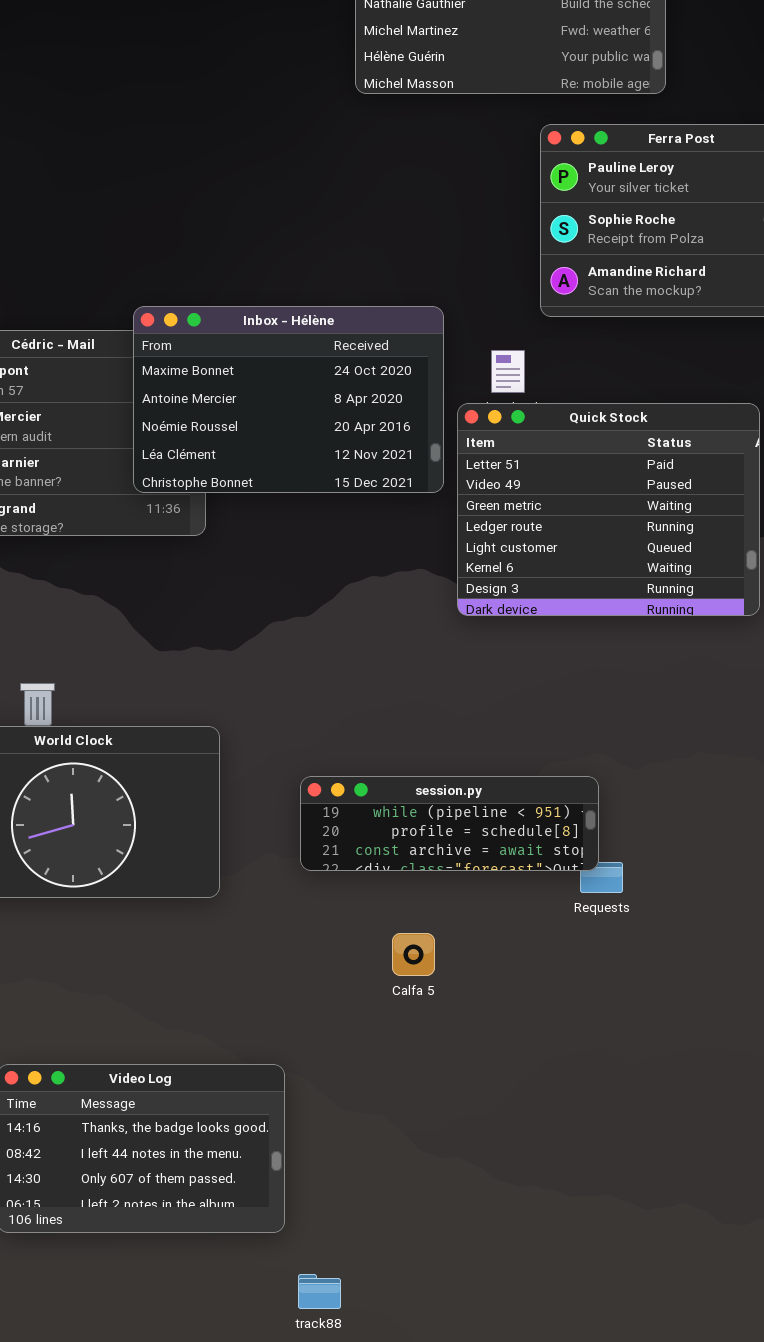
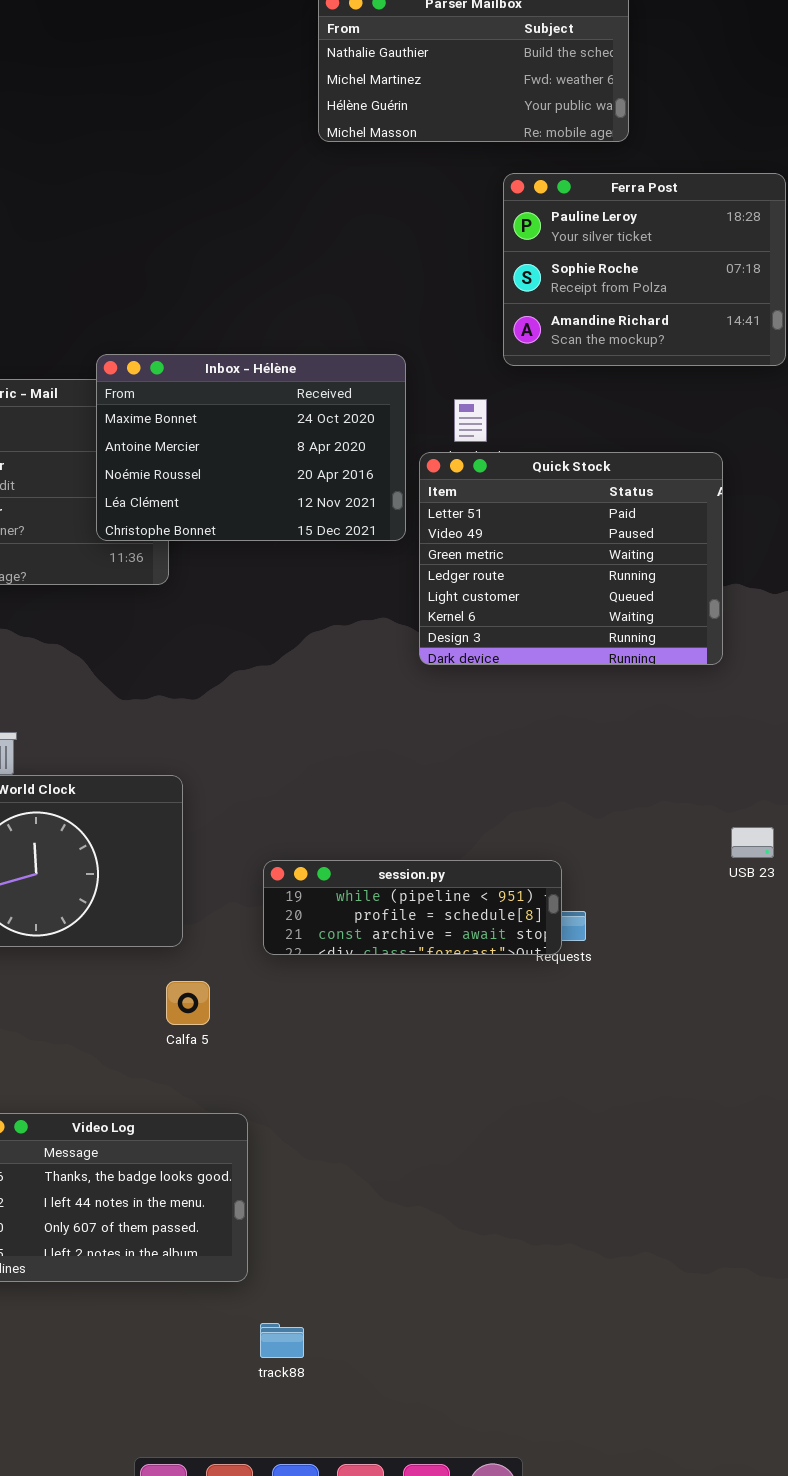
session.py: [300,776,599,871] -> [263,860,562,955], moved
Calfa 5: [392,933,435,976] -> [166,981,210,1025], moved

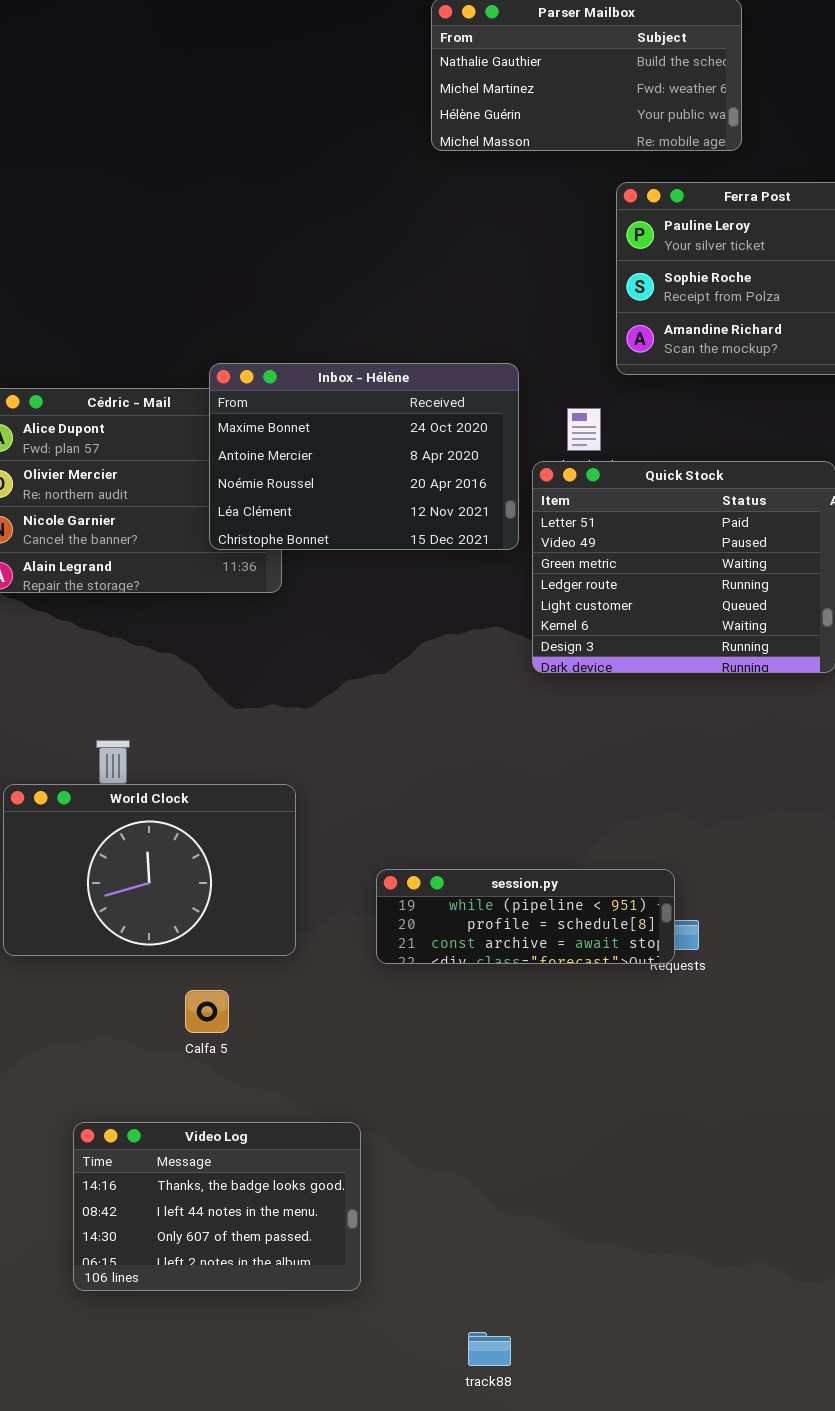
Calfa 5: [166,981,210,1025] -> [185,990,229,1033], moved
track88: [260,1323,304,1358] -> [468,1332,511,1366], moved

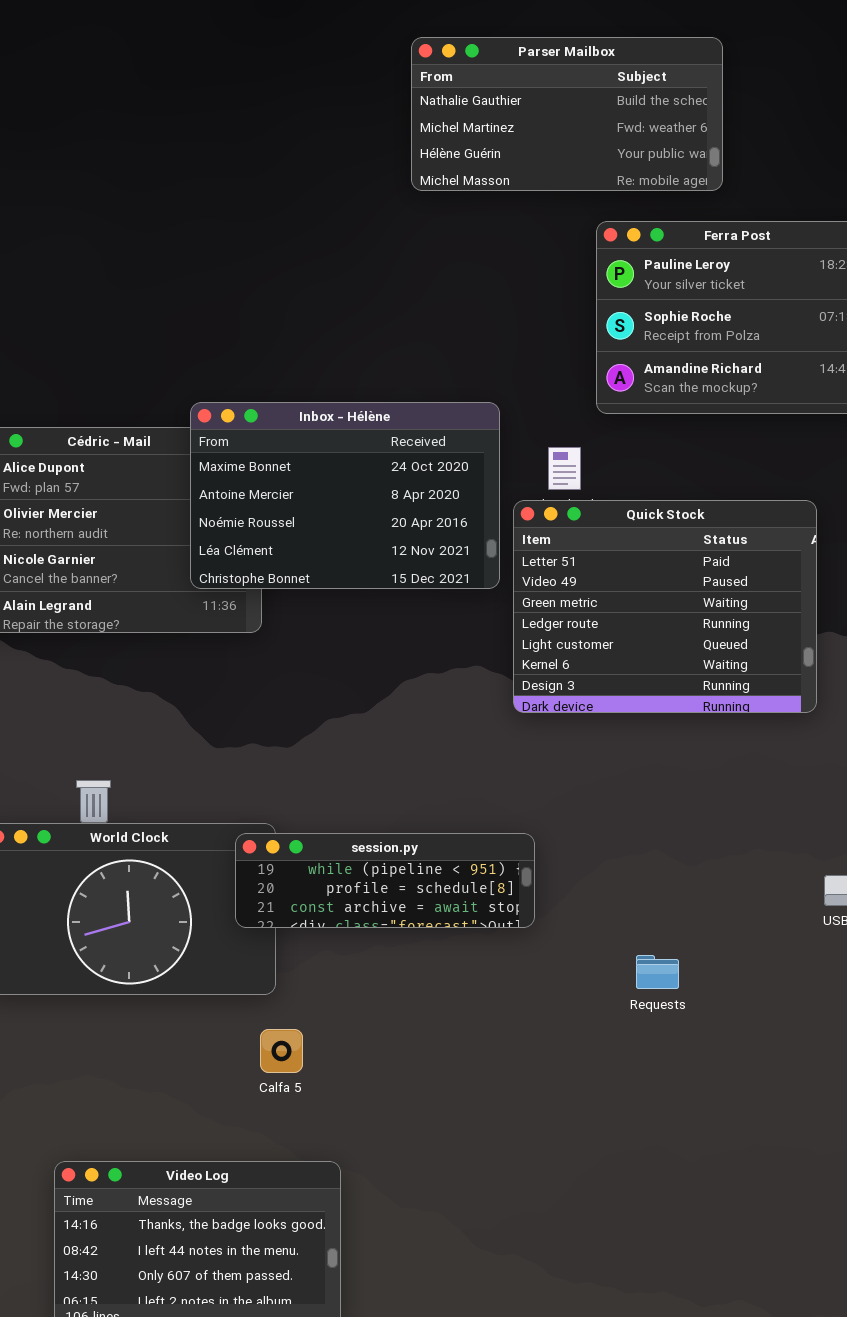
session.py: [376,869,675,964] -> [235,833,535,928], moved
Calfa 5: [185,990,229,1033] -> [260,1029,303,1073], moved

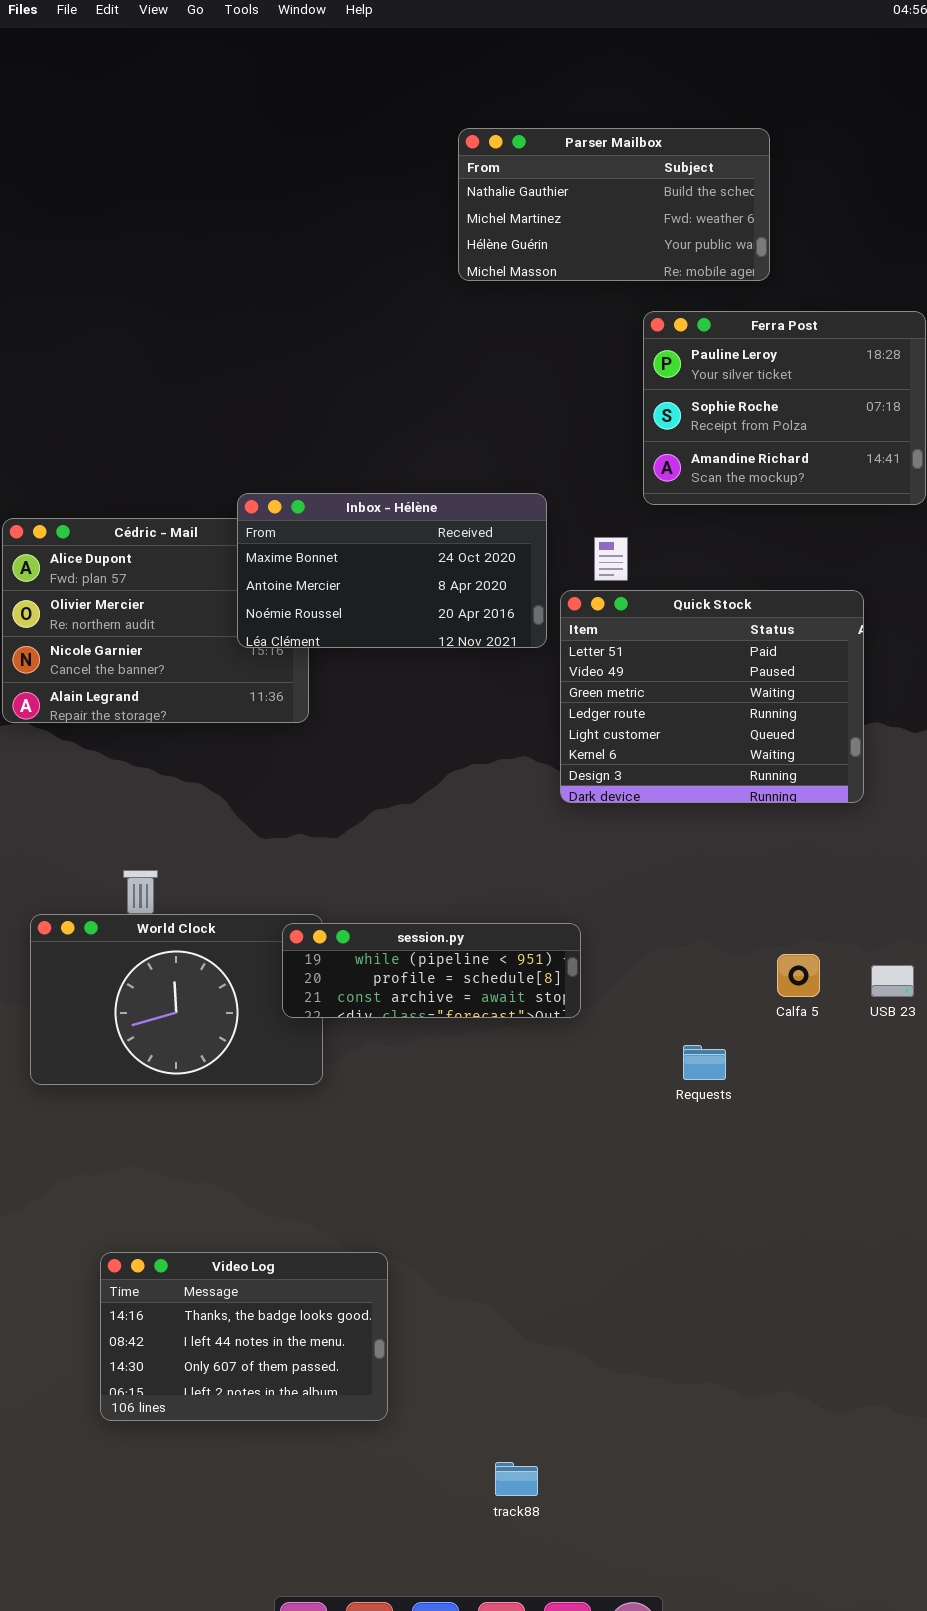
Inbox - Hélène: [190,402,500,589] -> [237,493,547,648], resized
Calfa 5: [260,1029,303,1073] -> [777,954,820,997], moved

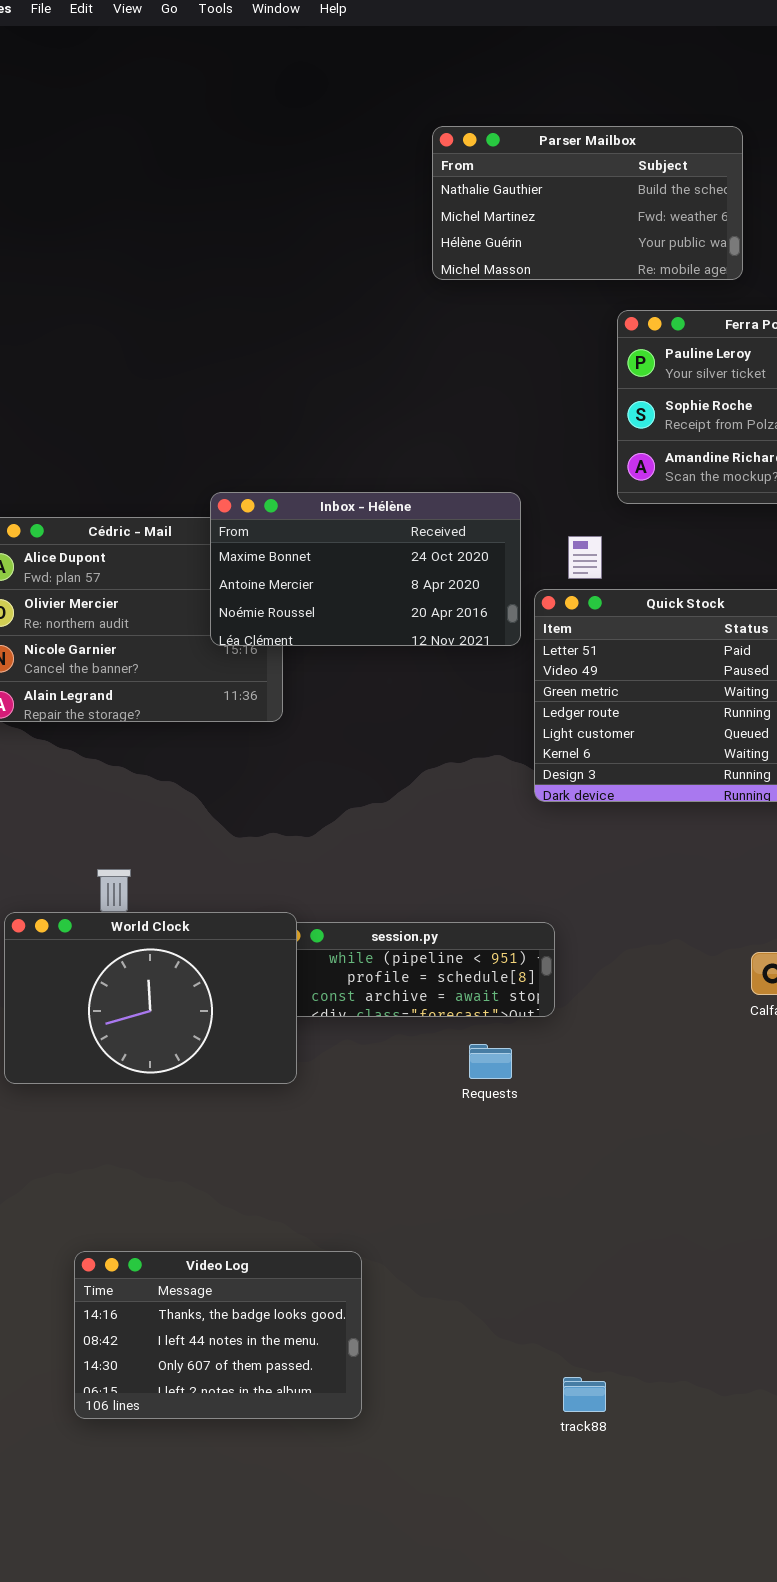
World Clock: [30,914,323,1085] -> [4,912,297,1084], raised
Requests: [683,1045,726,1080] -> [469,1044,512,1079], moved
track88: [495,1462,538,1496] -> [563,1377,606,1412], moved

